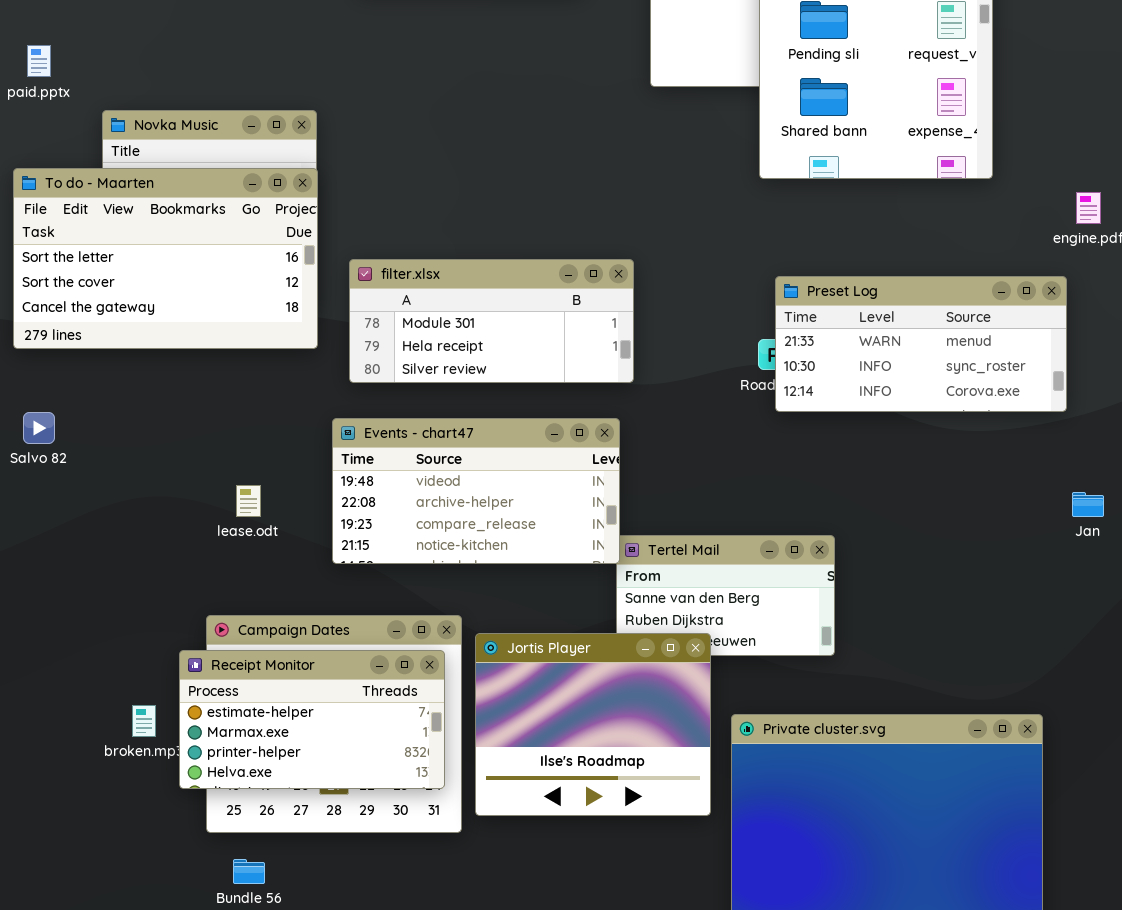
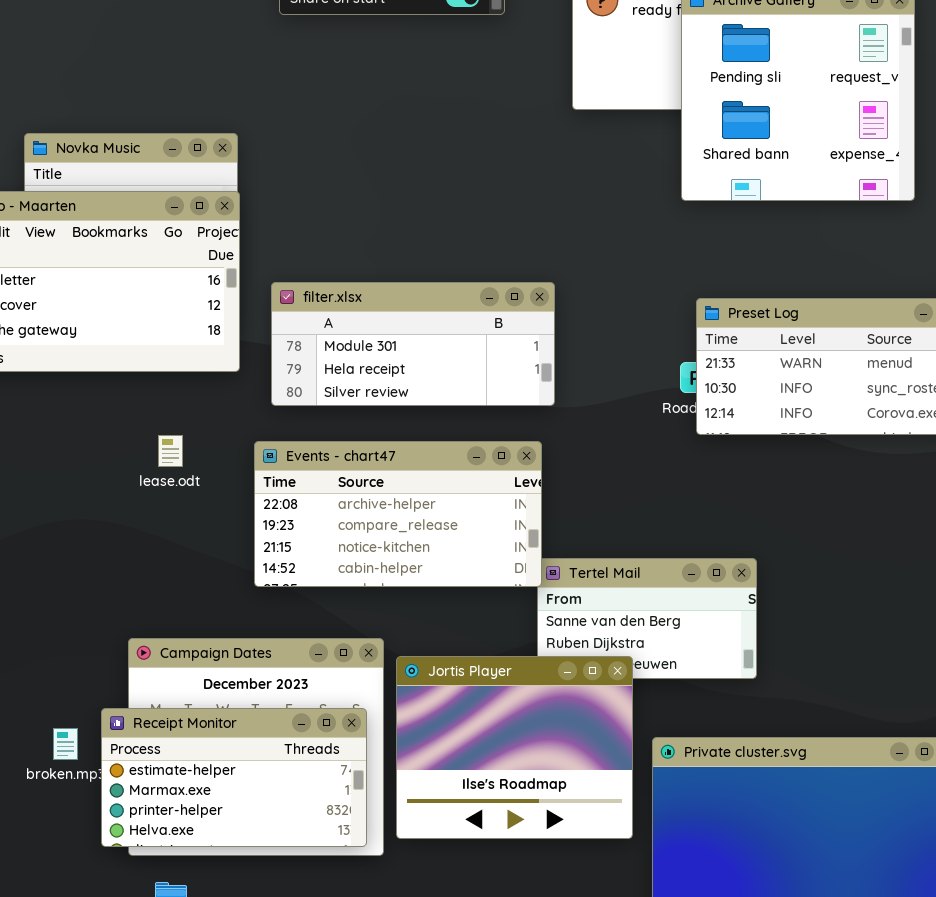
Events - chart47: [332,418,620,564] -> [254,441,542,587], scrolled down 1 row
lease.odt: [236,485,261,517] -> [158,435,183,467], moved
Receipt Monitor: [179,650,445,789] -> [101,708,367,847], moved

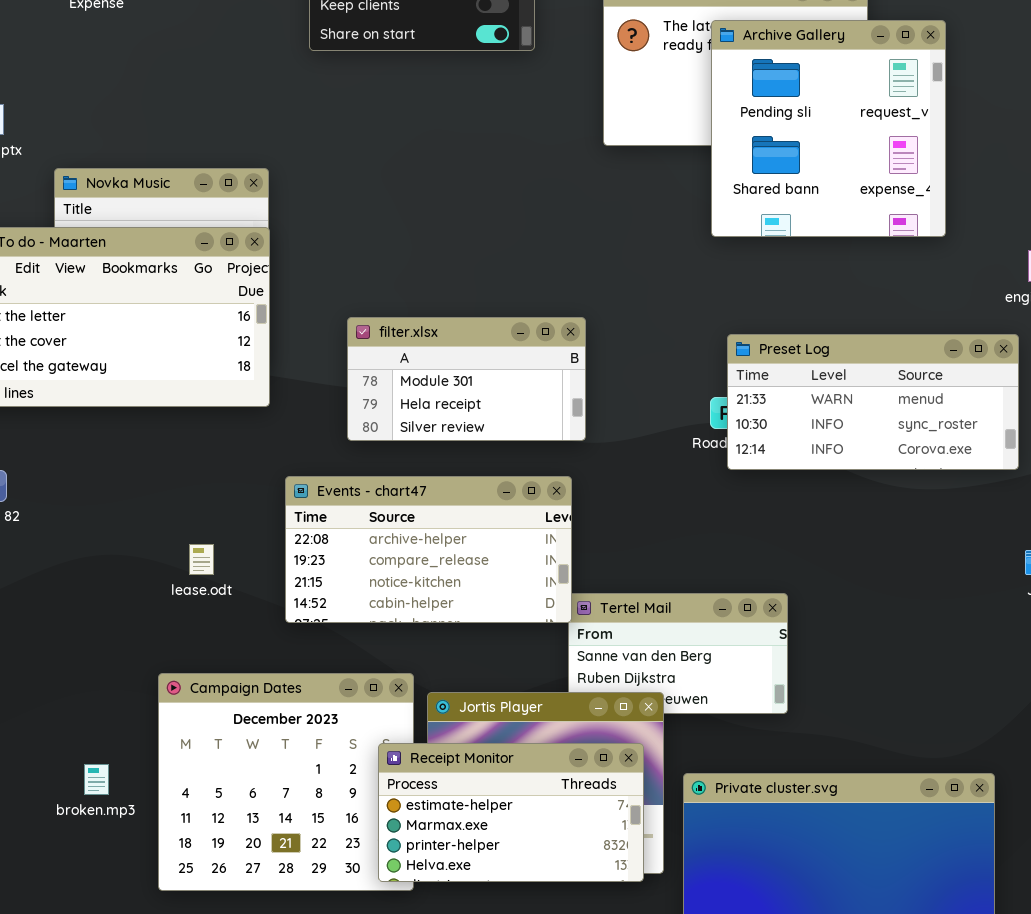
filter.xlsx: [271,282,555,406] -> [347,317,586,441], resized
lease.odt: [158,435,183,467] -> [189,544,214,575], moved
Receipt Monitor: [101,708,367,847] -> [378,743,644,882], moved

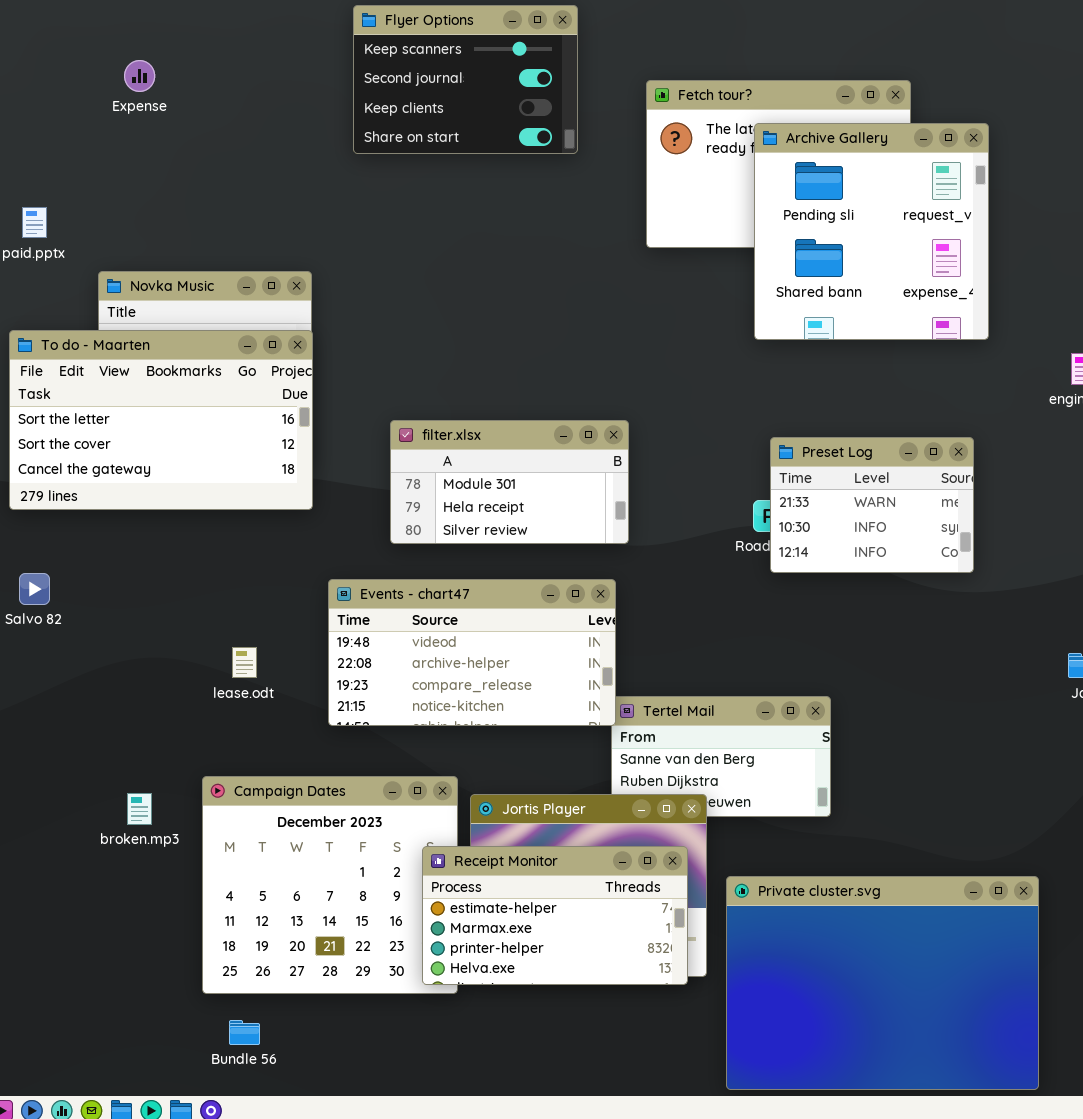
Preset Log: [727,334,1019,470] -> [770,437,974,573], resized
Events - chart47: [285,476,572,623] -> [328,579,616,726], scrolled up 1 row
broken.mp3: [84,764,109,795] -> [127,793,152,825], moved

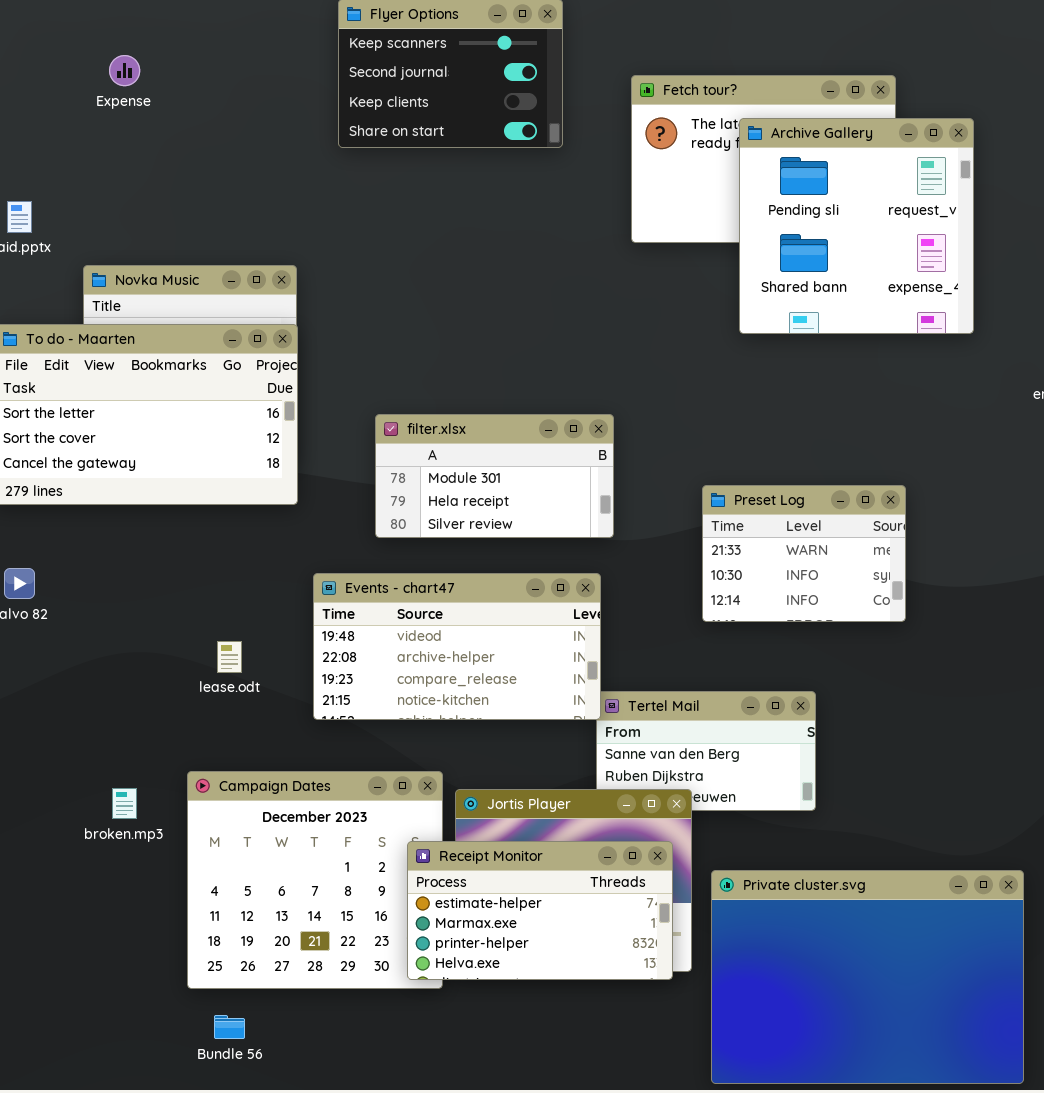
Preset Log: [770,437,974,573] -> [702,485,906,622], moved

